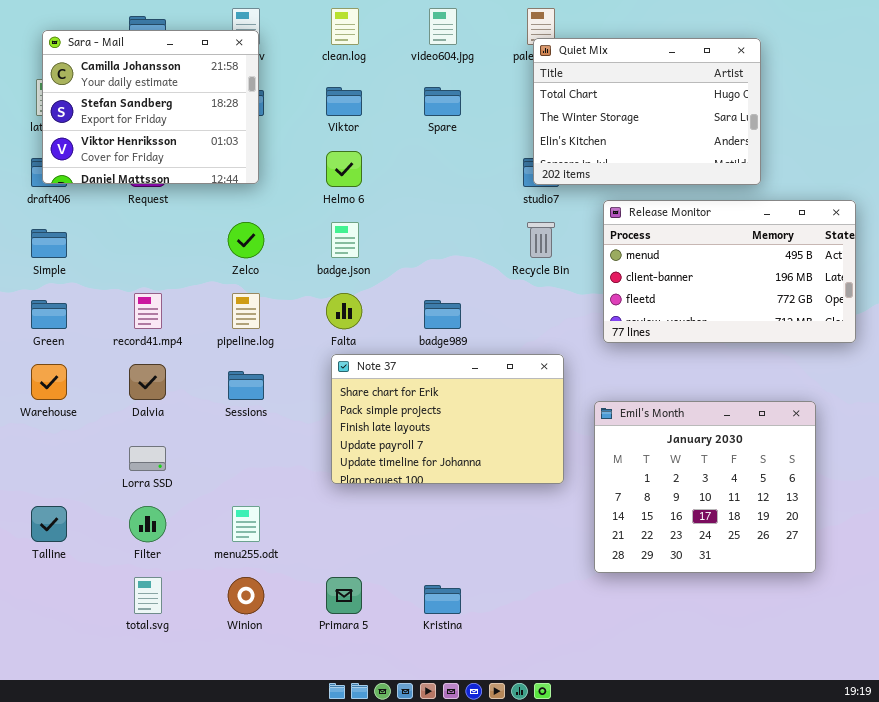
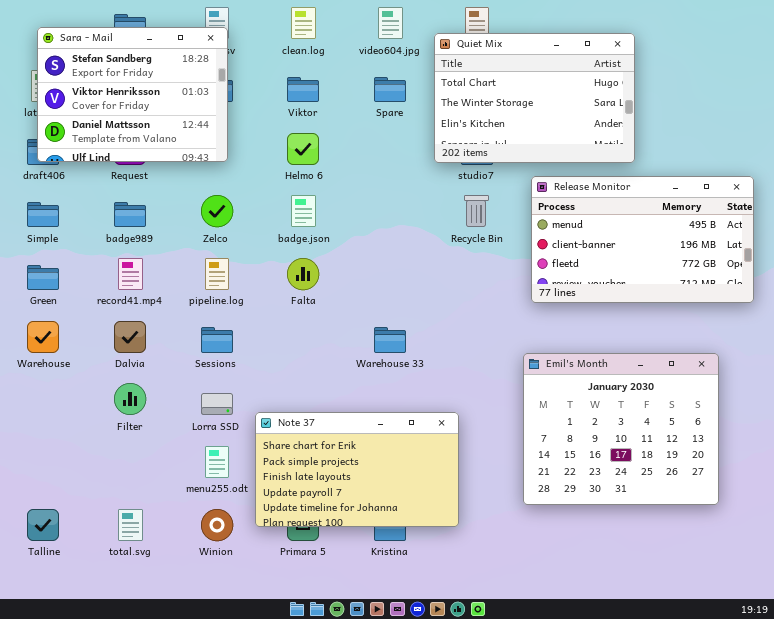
Sara - Mail: [42,30,259,184] -> [37,27,228,162], scrolled down 1 row
Quiet Mix: [533,38,761,185] -> [434,33,635,163], moved
badge989: [424,300,461,329] -> [114,202,146,227], moved
Note 37: [331,354,564,484] -> [255,412,459,527], moved
Lorra SSD: [129,446,166,471] -> [201,393,233,415], moved
Talline: [31,506,67,542] -> [27,509,59,541], moved
Filter: [129,506,166,542] -> [114,383,146,415], moved

